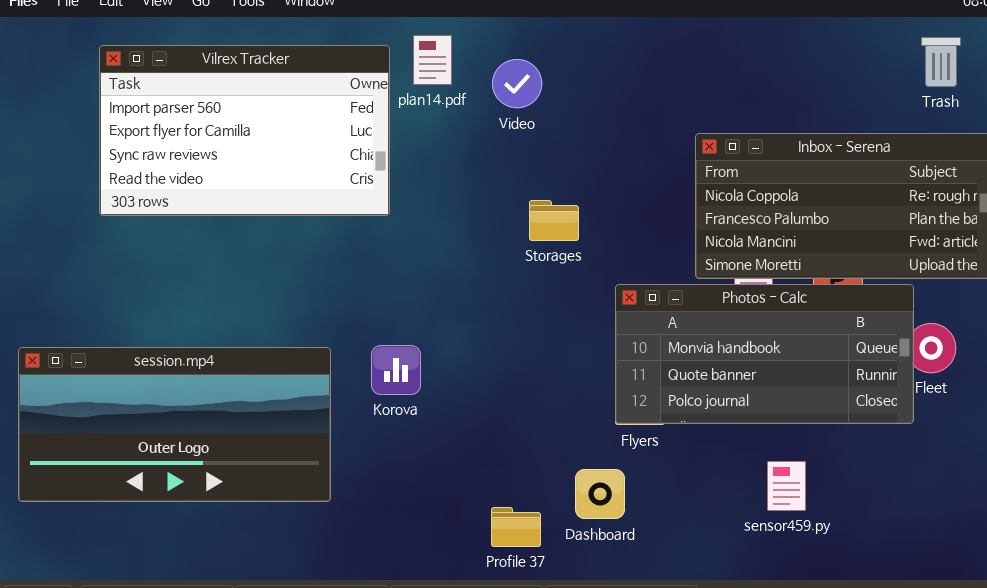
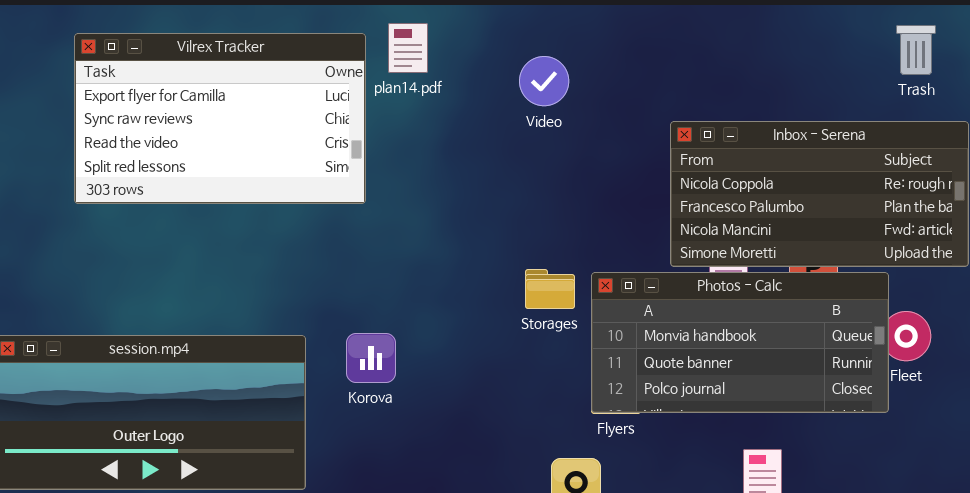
Vilrex Tracker: [99,45,390,216] -> [74,33,366,204], scrolled down 1 row
Video: [492,59,542,108] -> [519,56,569,106], moved
Storages: [529,200,579,241] -> [525,269,575,309], moved

